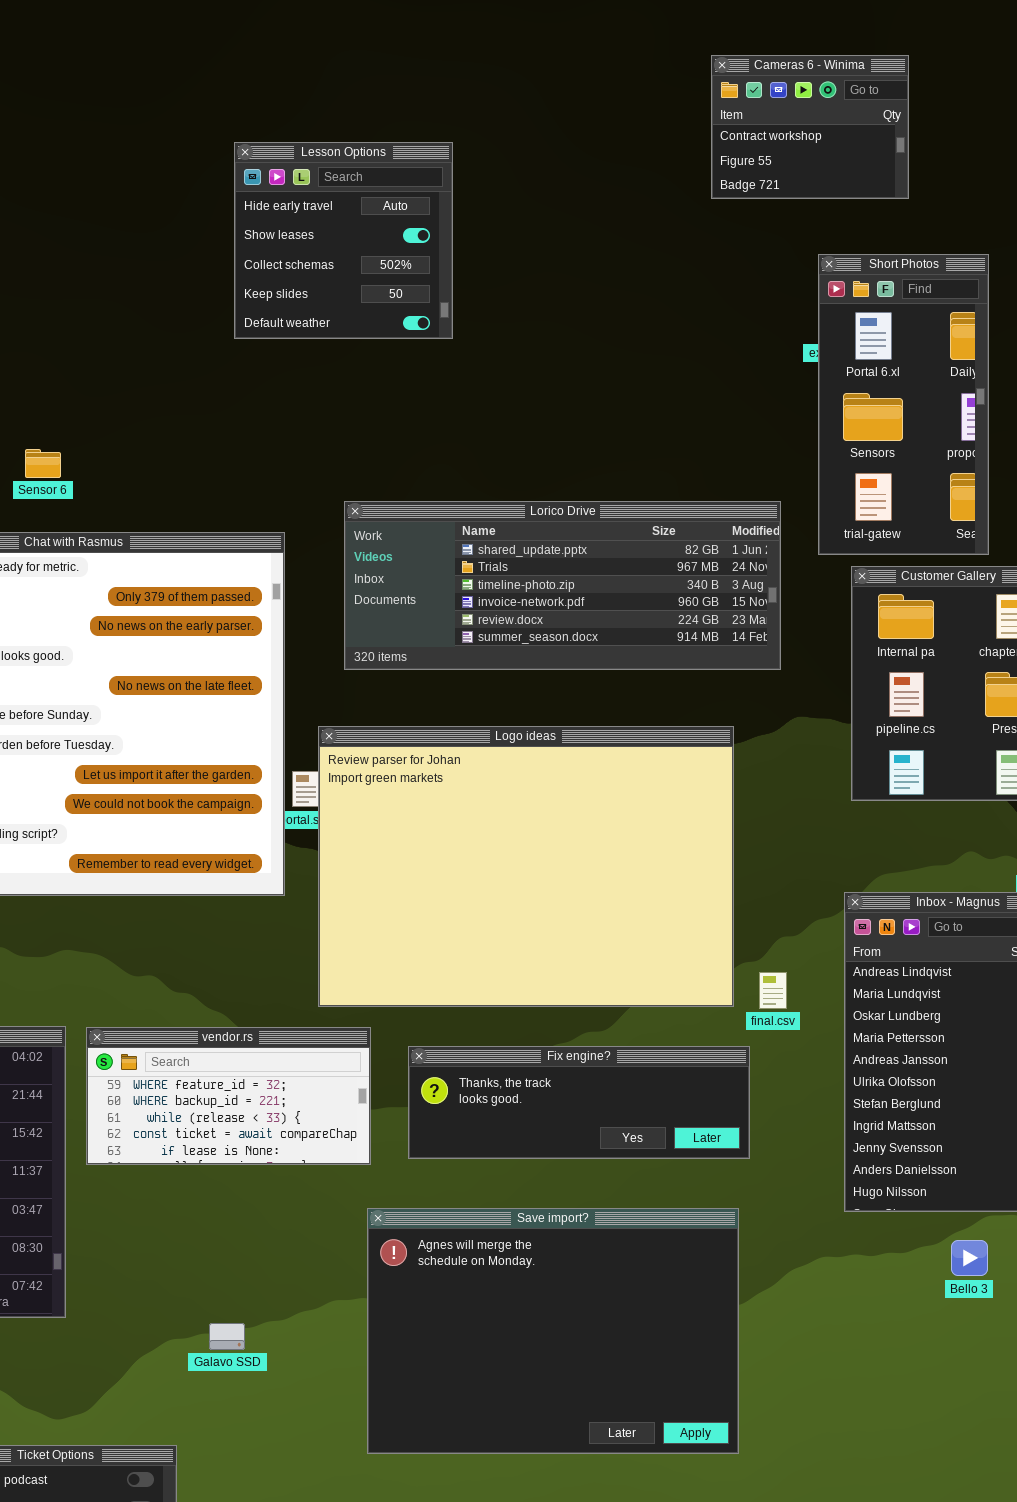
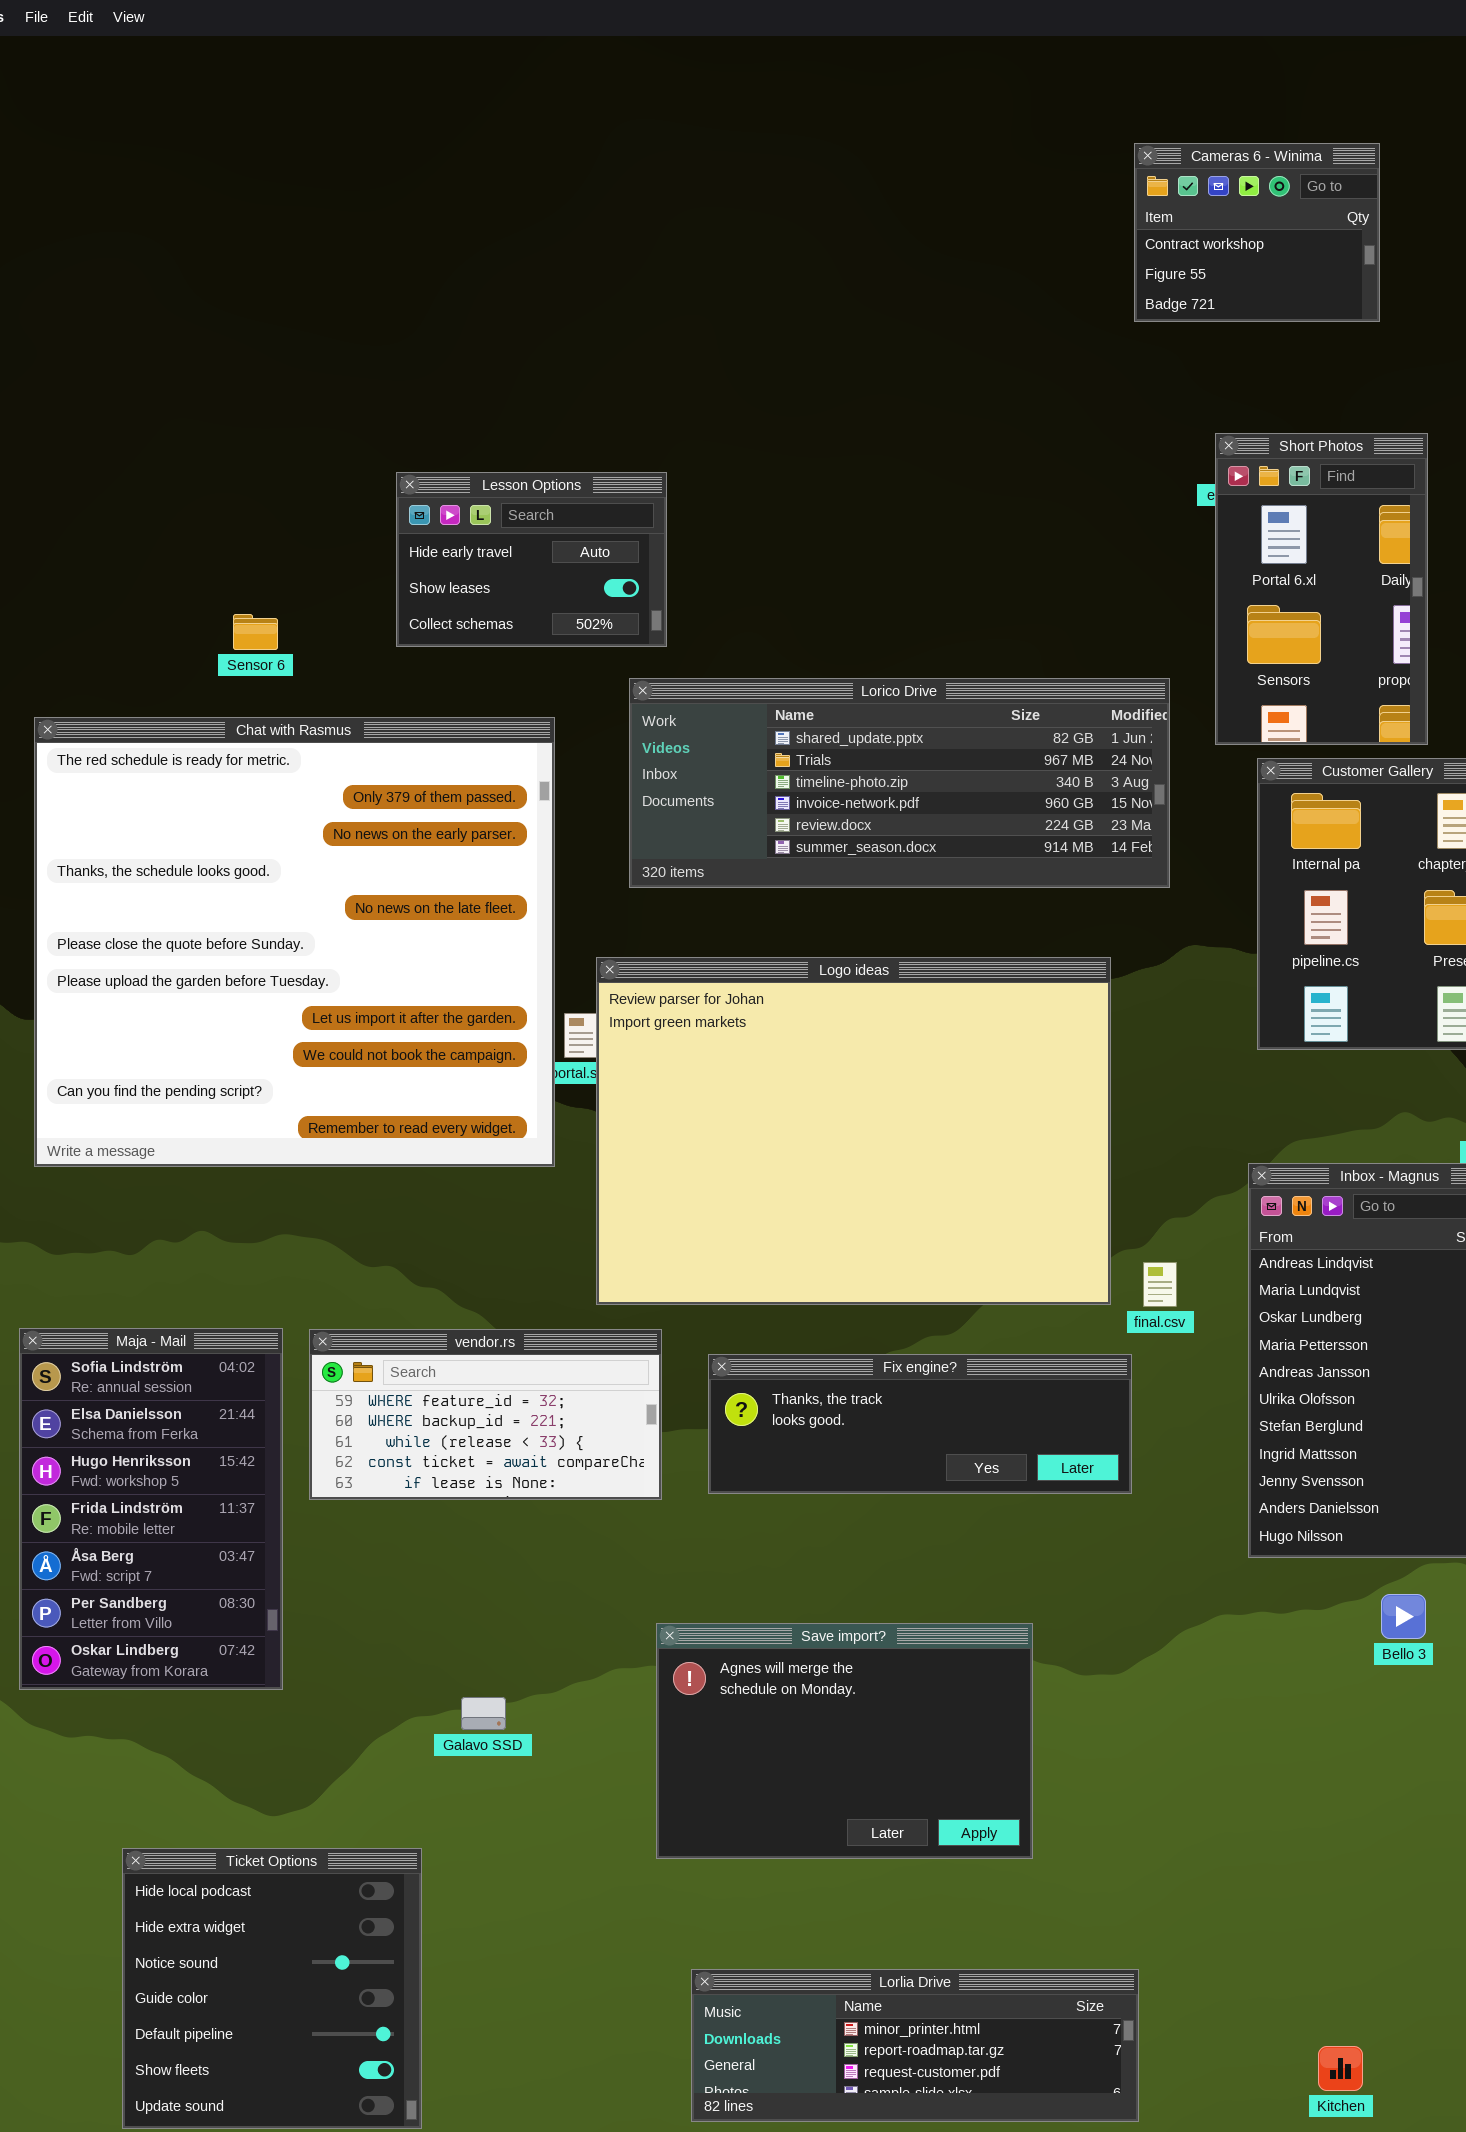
Cameras 6 - Winima: [711,55,909,199] -> [1134,143,1380,322], moved
Lesson Options: [234,142,453,339] -> [396,472,667,647], moved, resized
Short Photos: [818,254,989,555] -> [1215,433,1428,745], resized
Save import?: [367,1208,739,1454] -> [656,1623,1033,1859], resized

